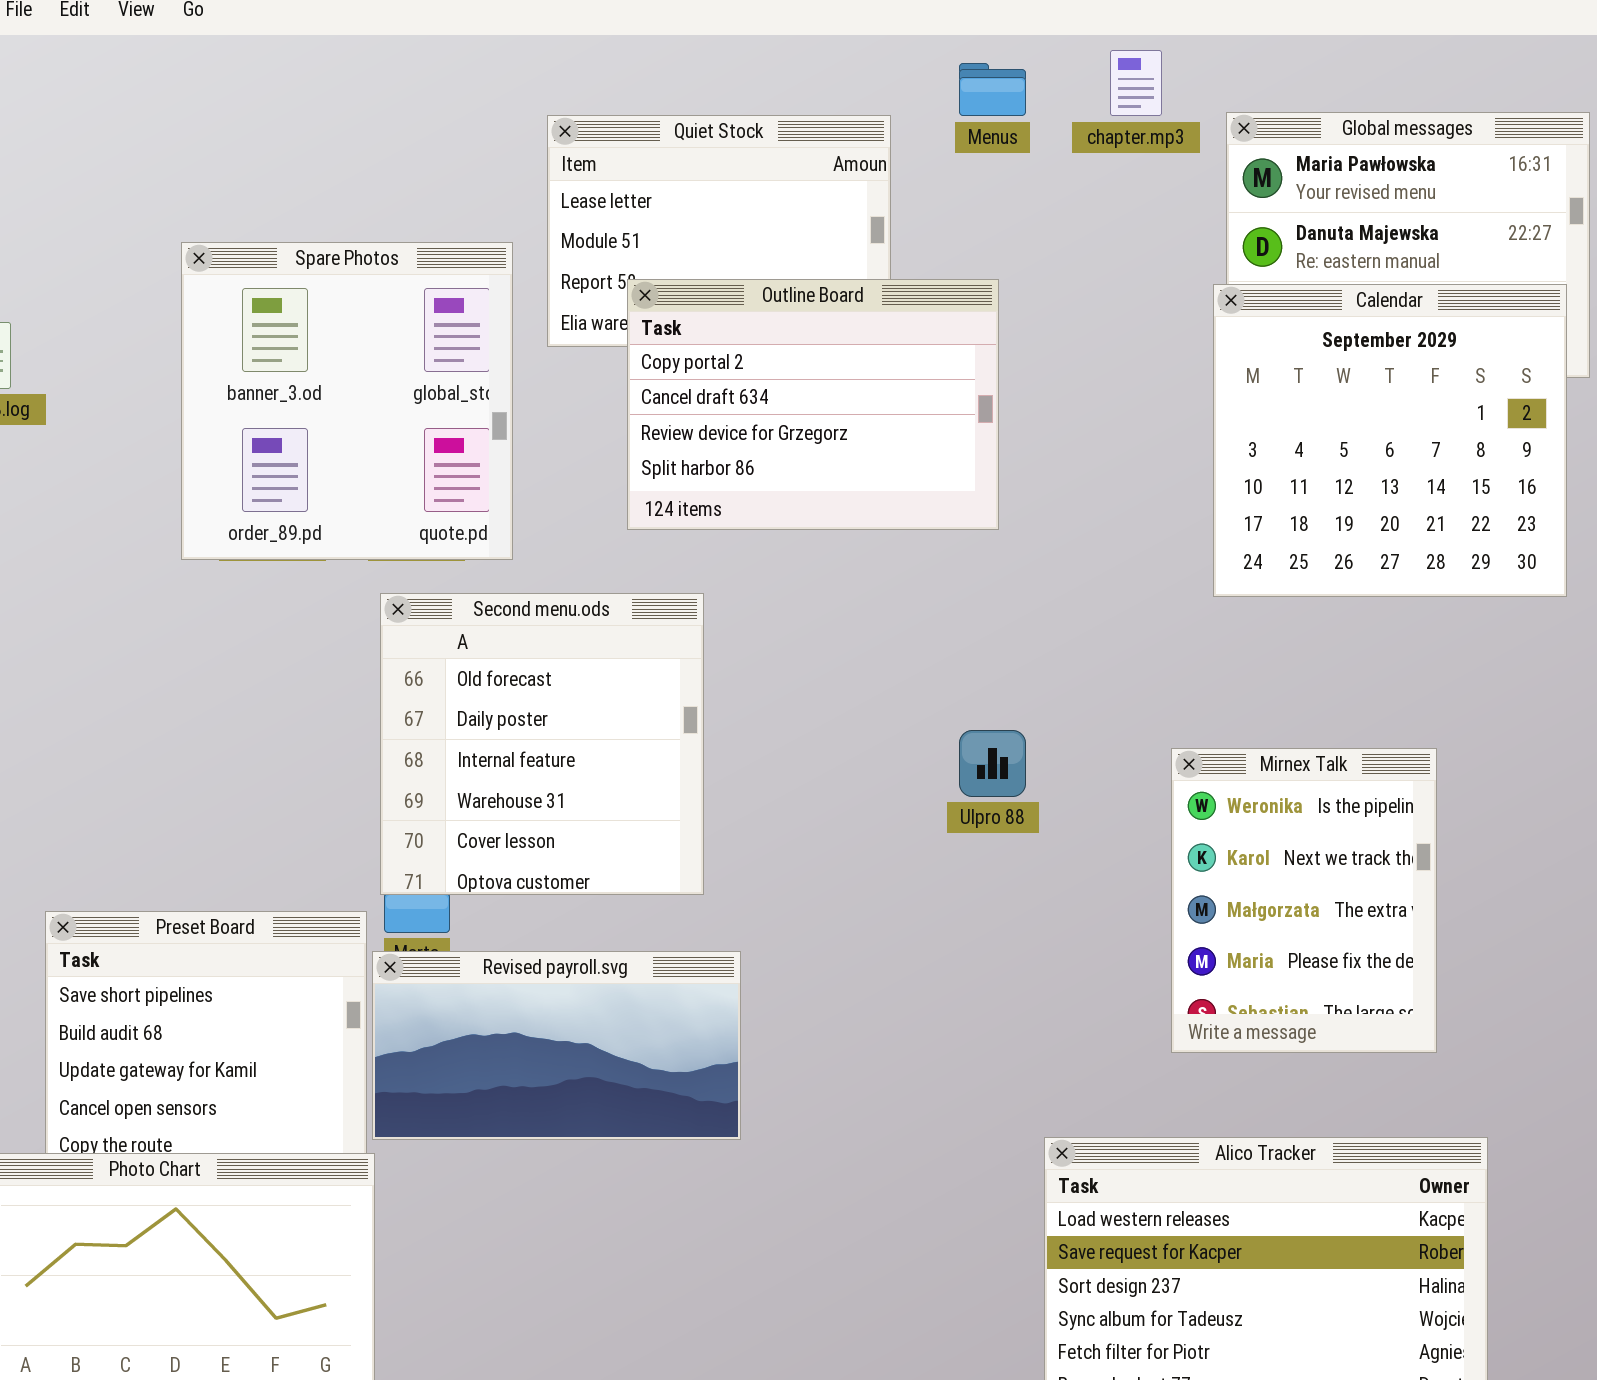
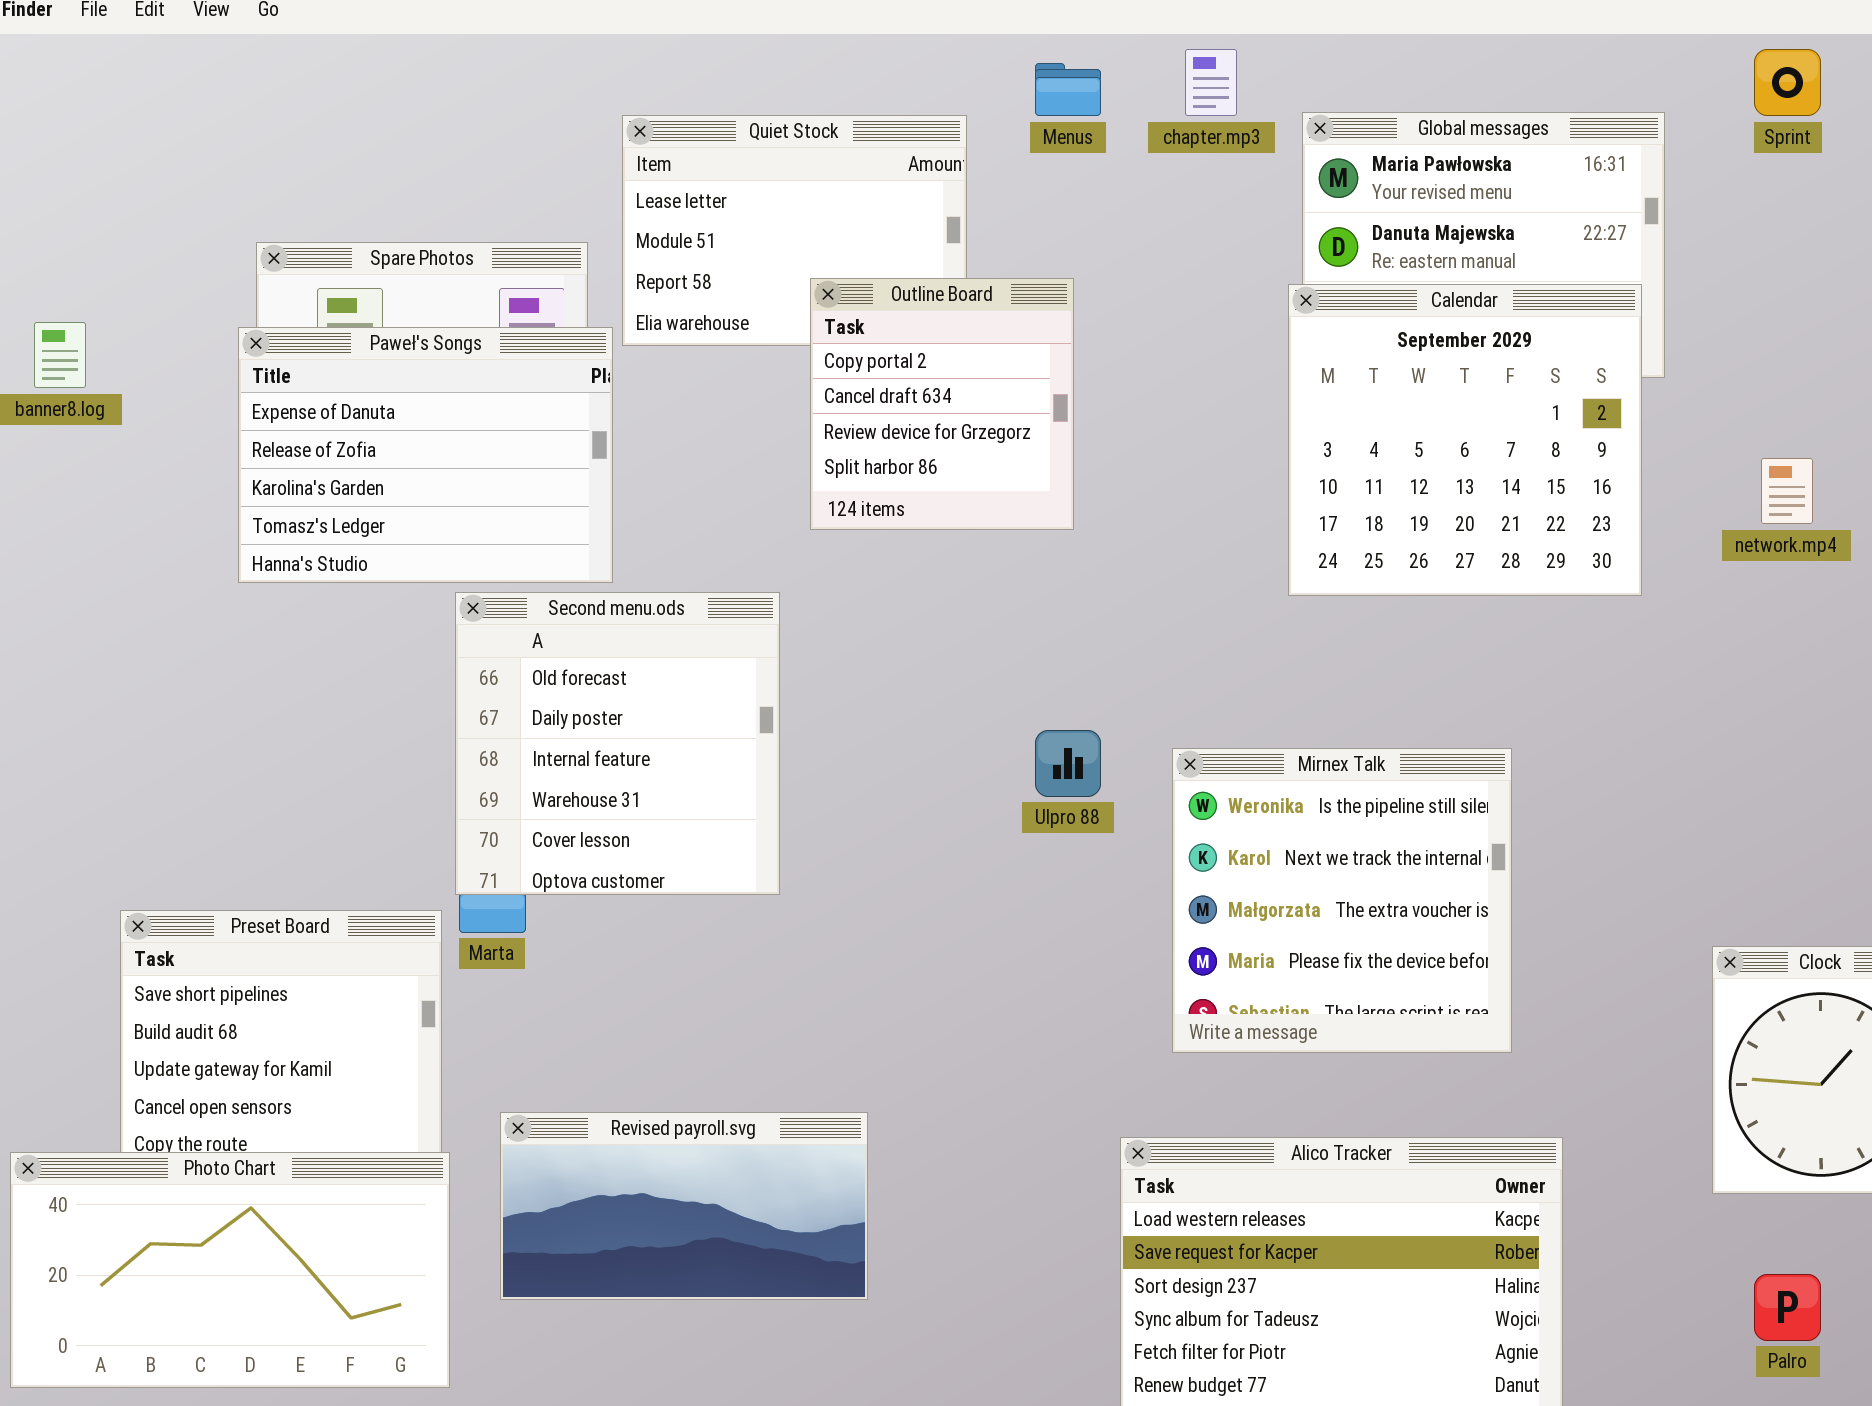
Outline Board: [627,279,999,530] -> [810,278,1074,530], resized
Paweł's Songs: none -> [238,327,613,583], opened
Mirnex Talk: [1171,748,1437,1053] -> [1172,748,1512,1053], resized
Revised payroll.svg: [372,951,741,1140] -> [500,1112,868,1300], moved

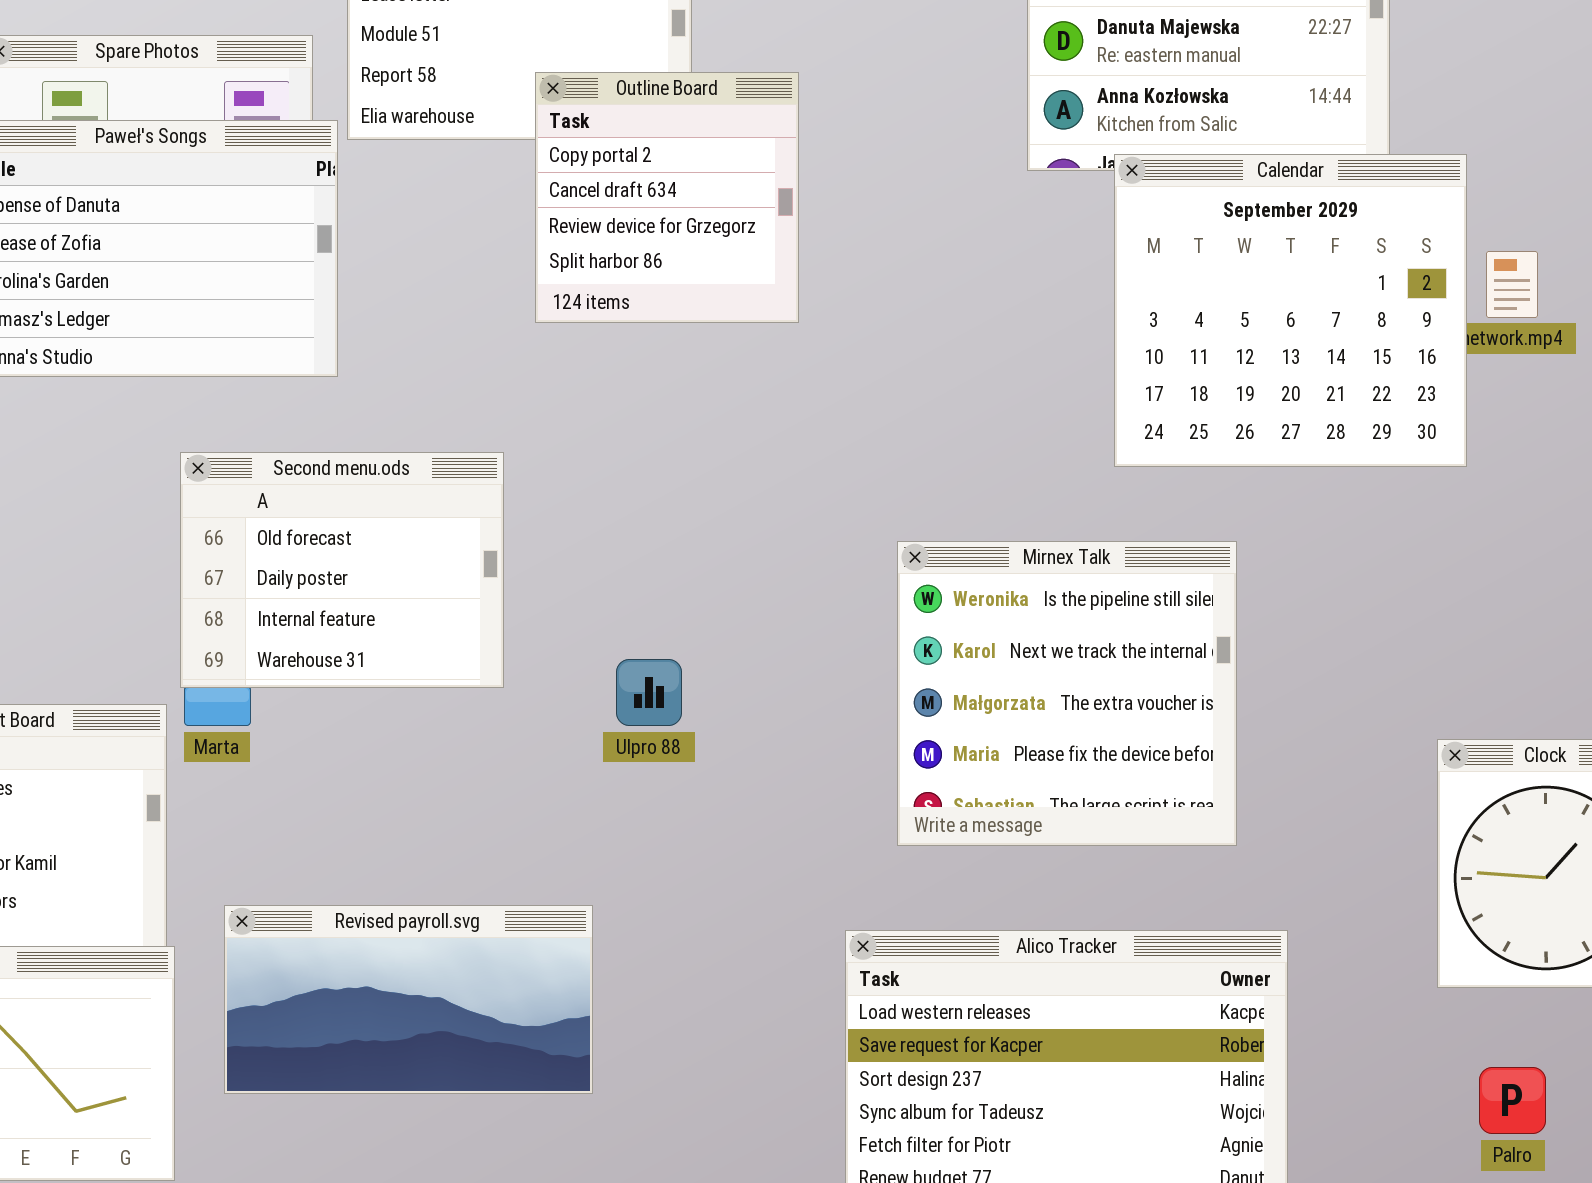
Calendar: [1288,284,1642,596] -> [1114,154,1467,467], moved
Second menu.ods: [455,592,780,895] -> [180,452,504,688], resized
Ulpro 88: [1035,730,1101,797] -> [616,659,682,726], moved

